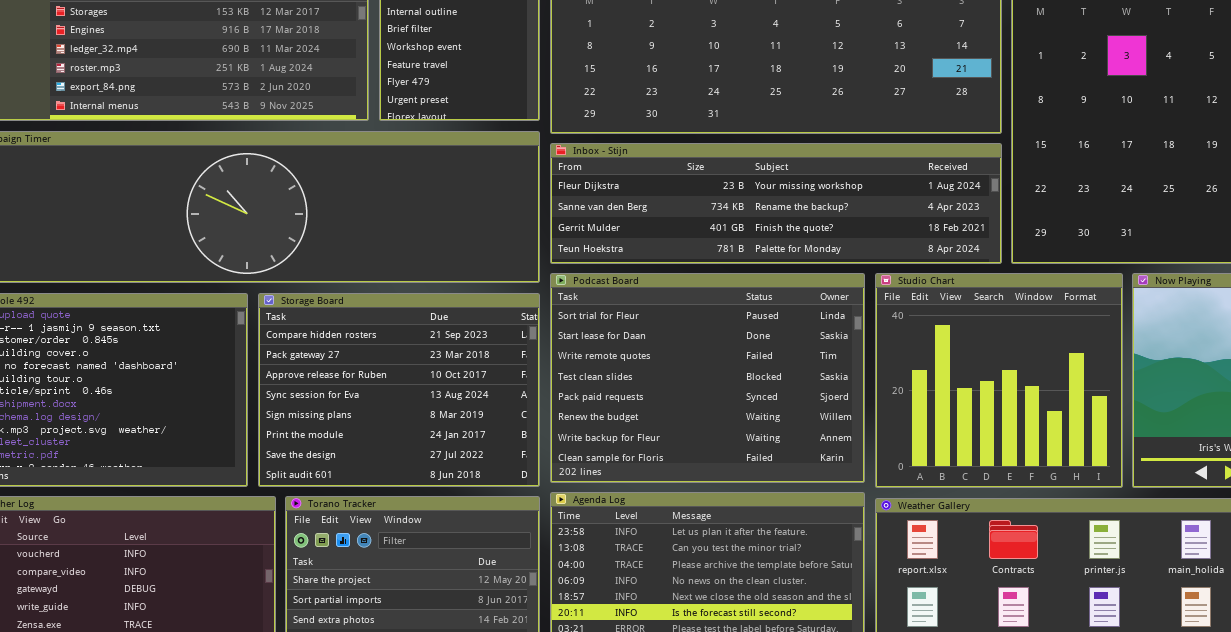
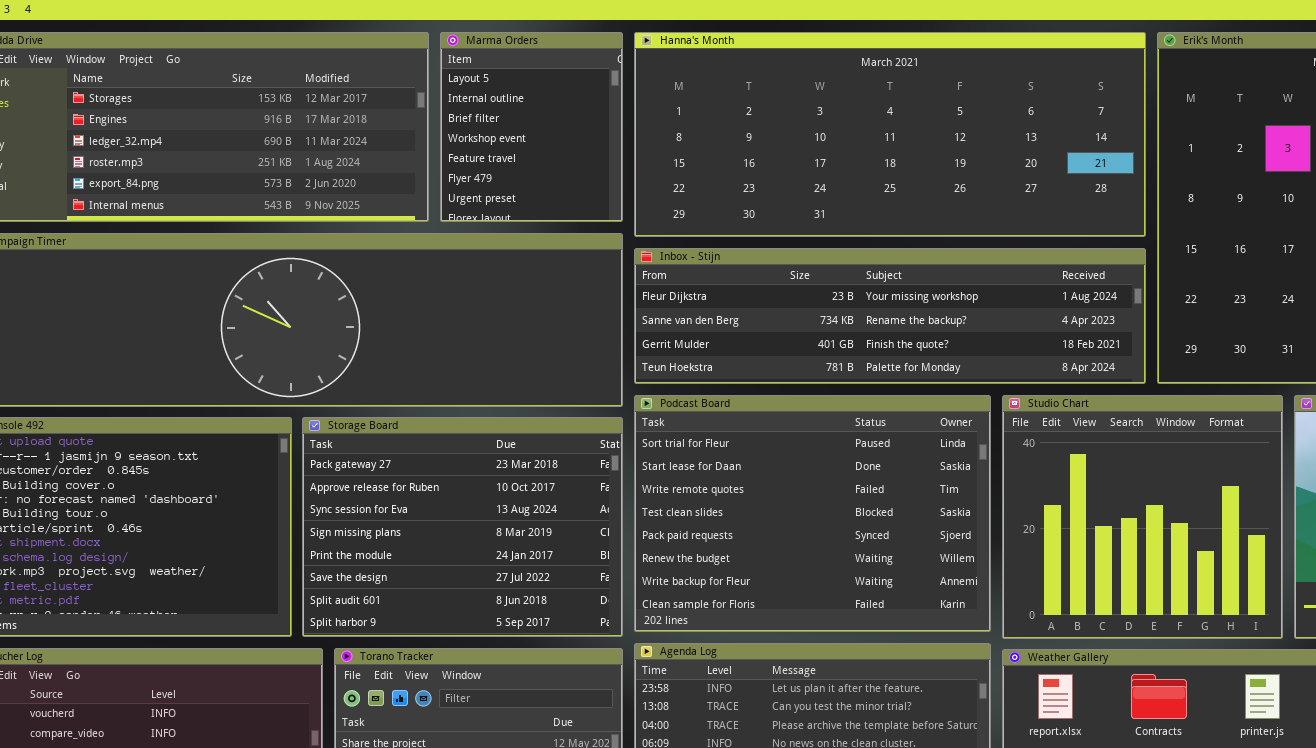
Storage Board: [258,293,540,487] -> [302,417,623,637], scrolled down 1 row

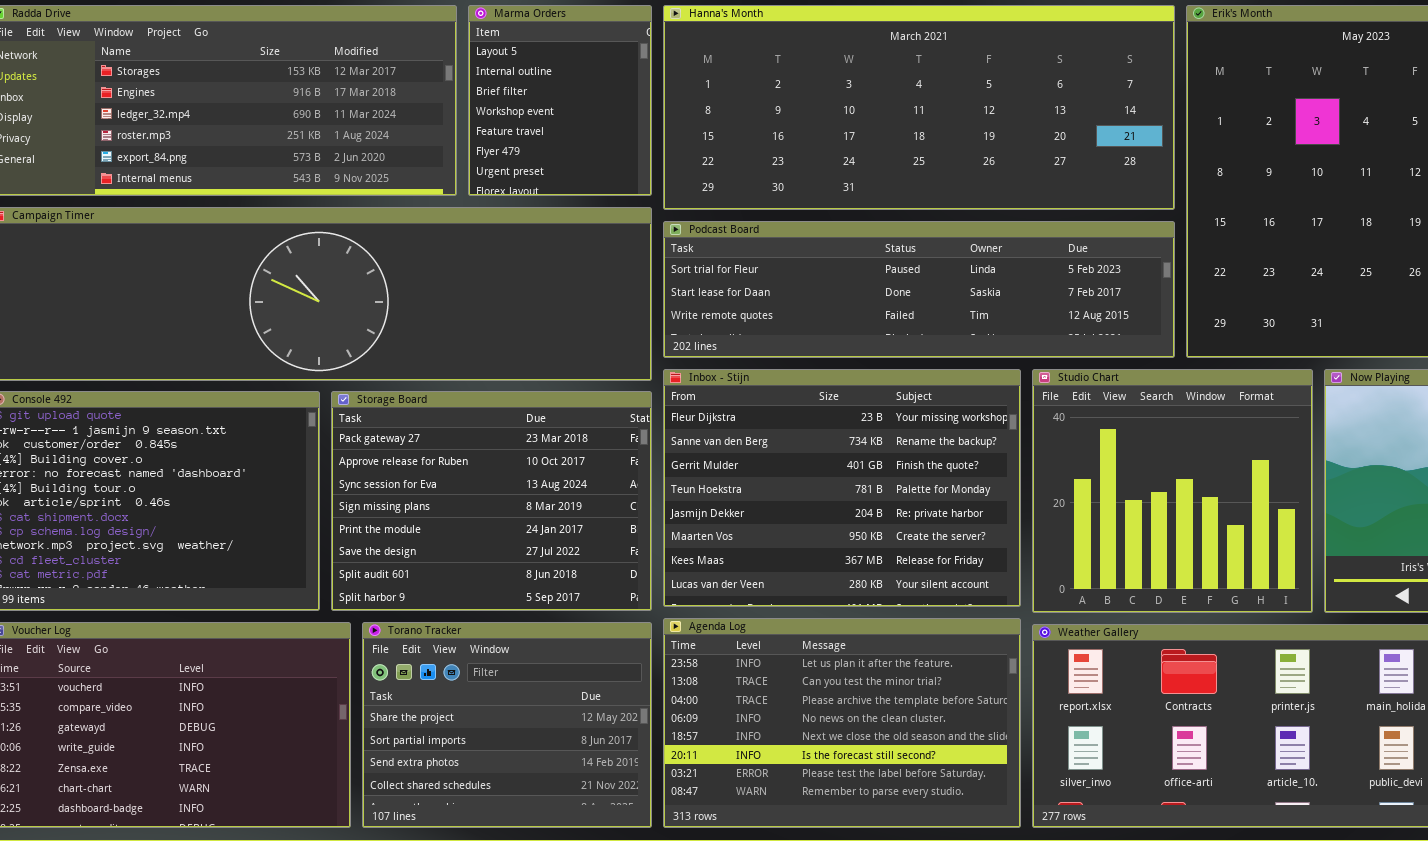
Inbox - Stijn: [634,248,1146,384] -> [663,369,1021,607], moved, resized
Podcast Board: [634,395,991,632] -> [663,221,1175,358], moved, resized

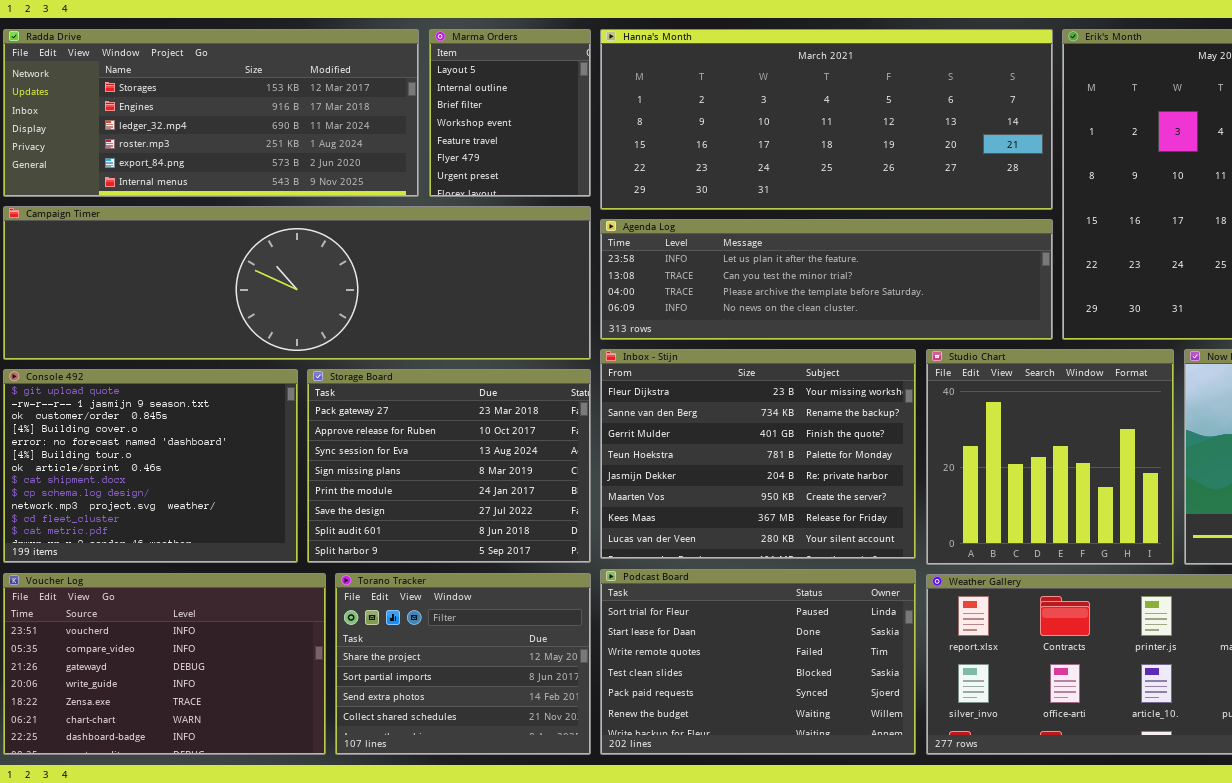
Podcast Board: [663,221,1175,358] -> [600,569,916,755], moved, resized
Agenda Log: [663,618,1021,828] -> [600,219,1053,340], moved, resized

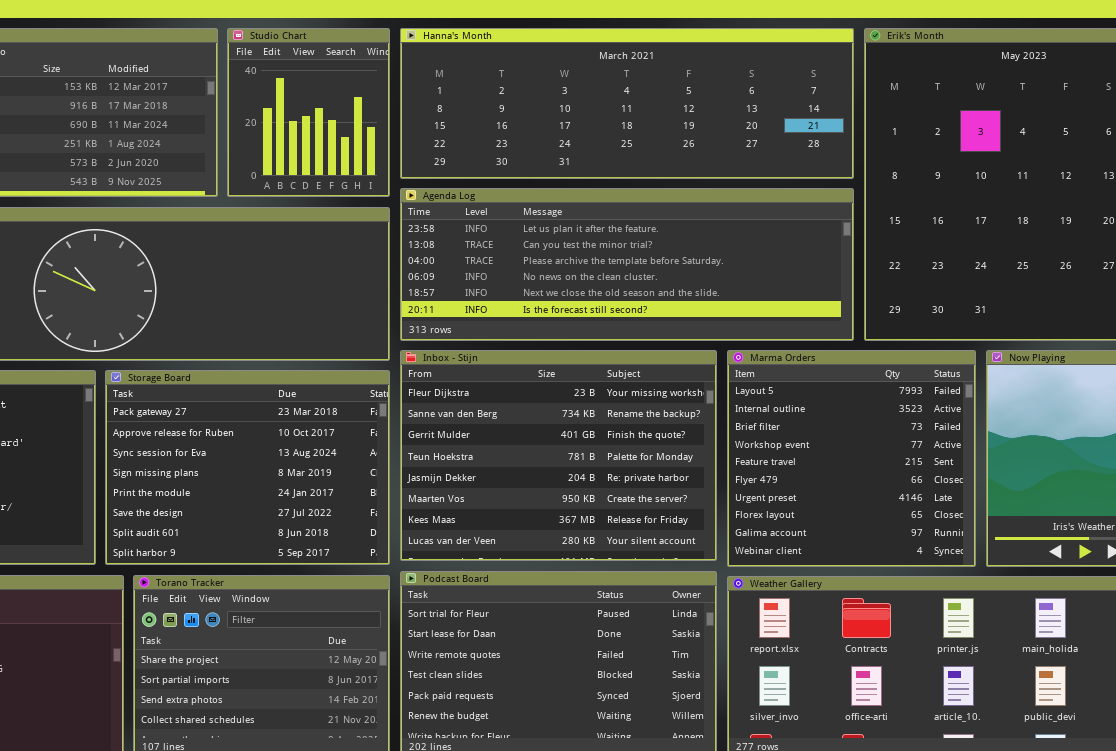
Marma Orders: [429,29,591,197] -> [727,350,976,567], moved, resized
Hanna's Month: [600,29,1053,210] -> [400,28,854,179], resized
Agenda Log: [600,219,1053,340] -> [400,188,854,341], resized
Studio Chart: [926,349,1174,565] -> [227,28,390,197], moved, resized

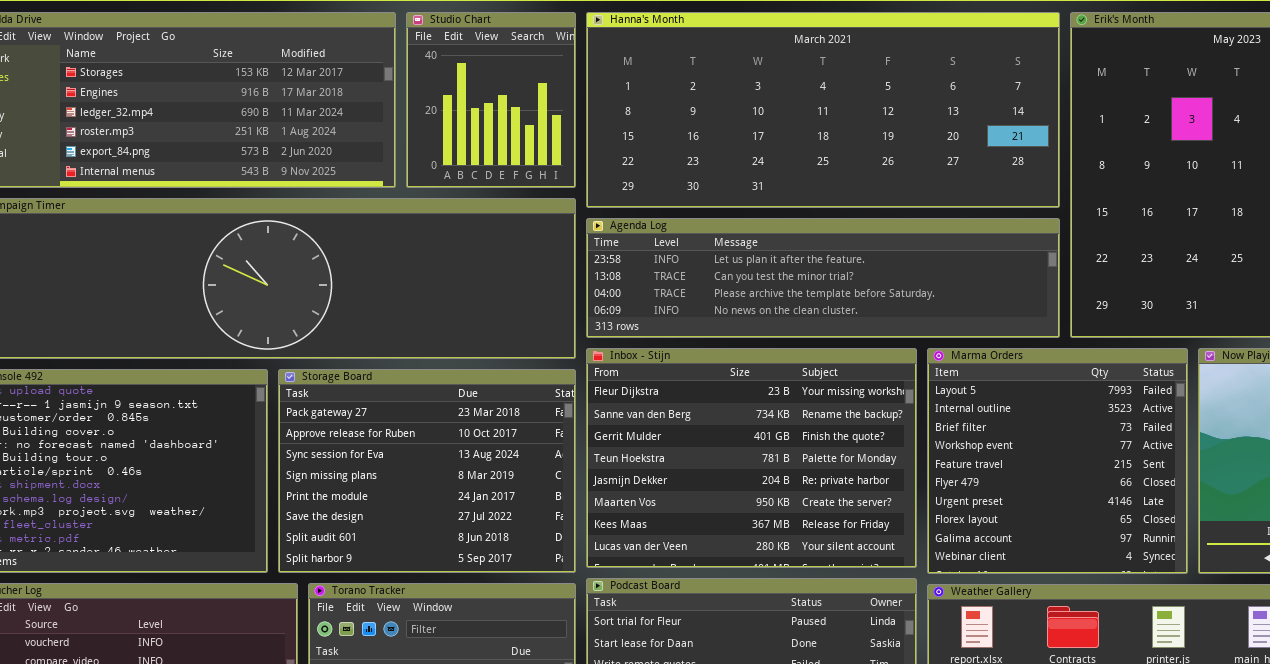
Hanna's Month: [400,28,854,179] -> [586,12,1060,208], resized
Agenda Log: [400,188,854,341] -> [586,218,1060,338], resized

